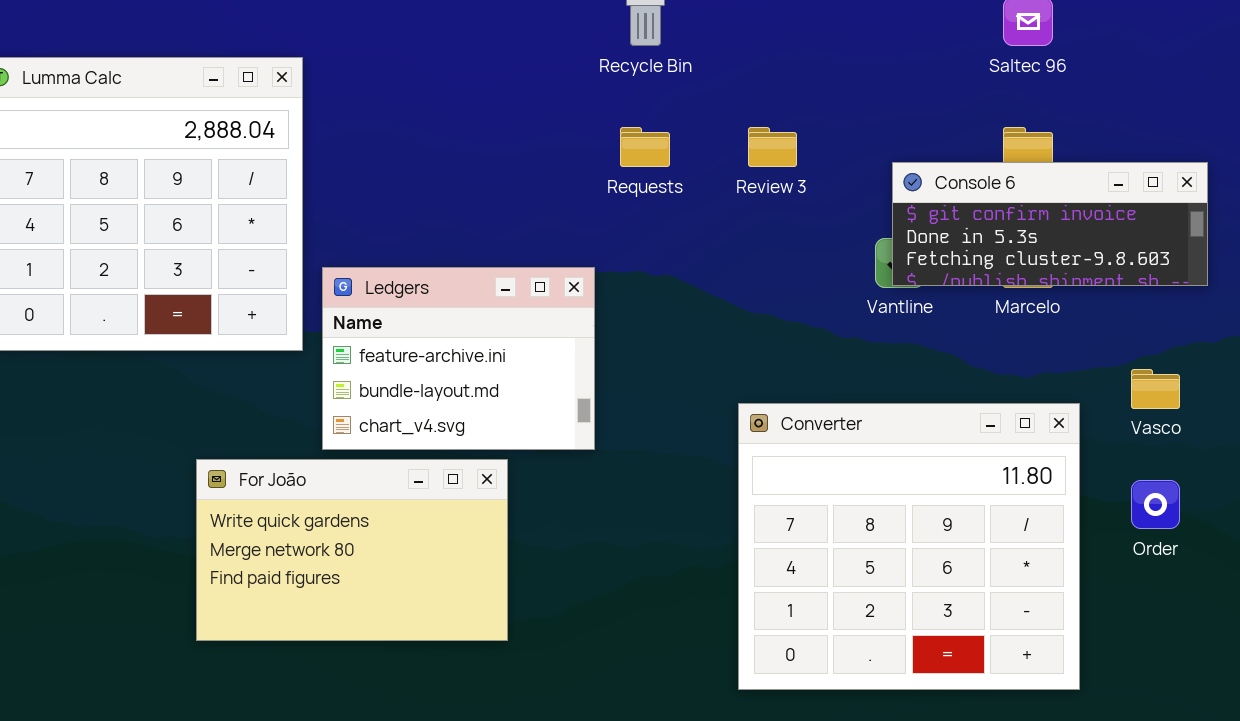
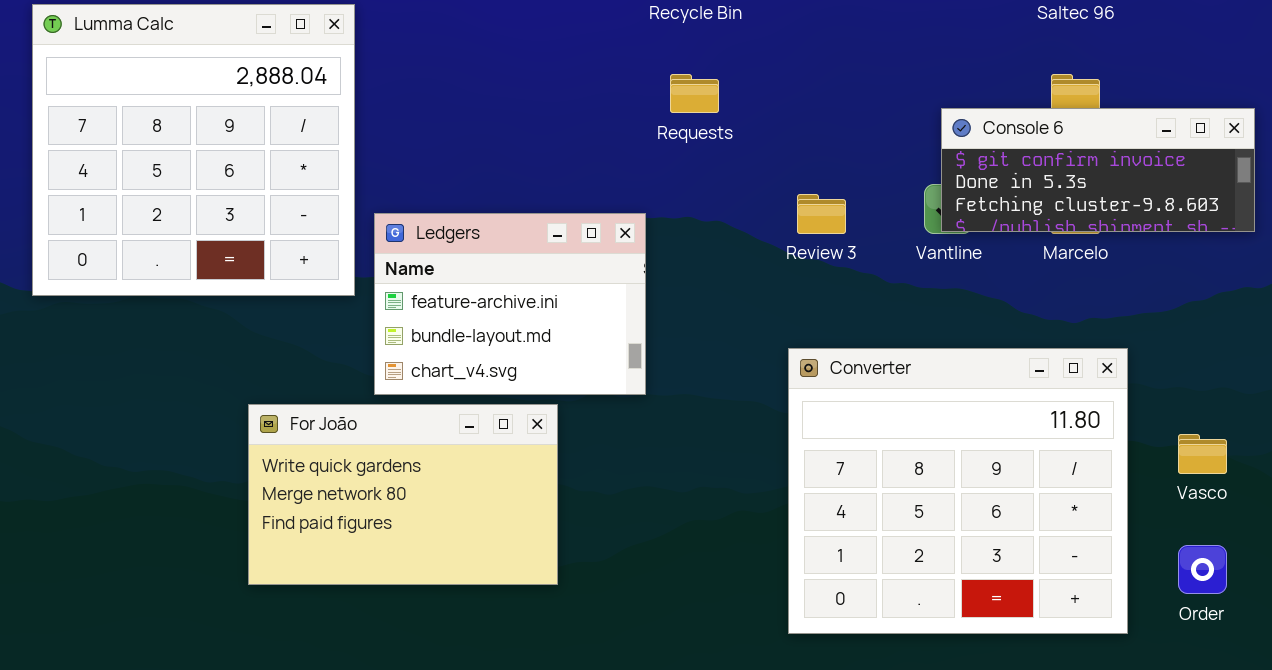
Review 3: [748,127,797,167] -> [797,194,846,234], moved
Vasco: [1131,369,1180,409] -> [1178,434,1227,474], moved
Order: [1131,480,1180,529] -> [1178,545,1227,594], moved

